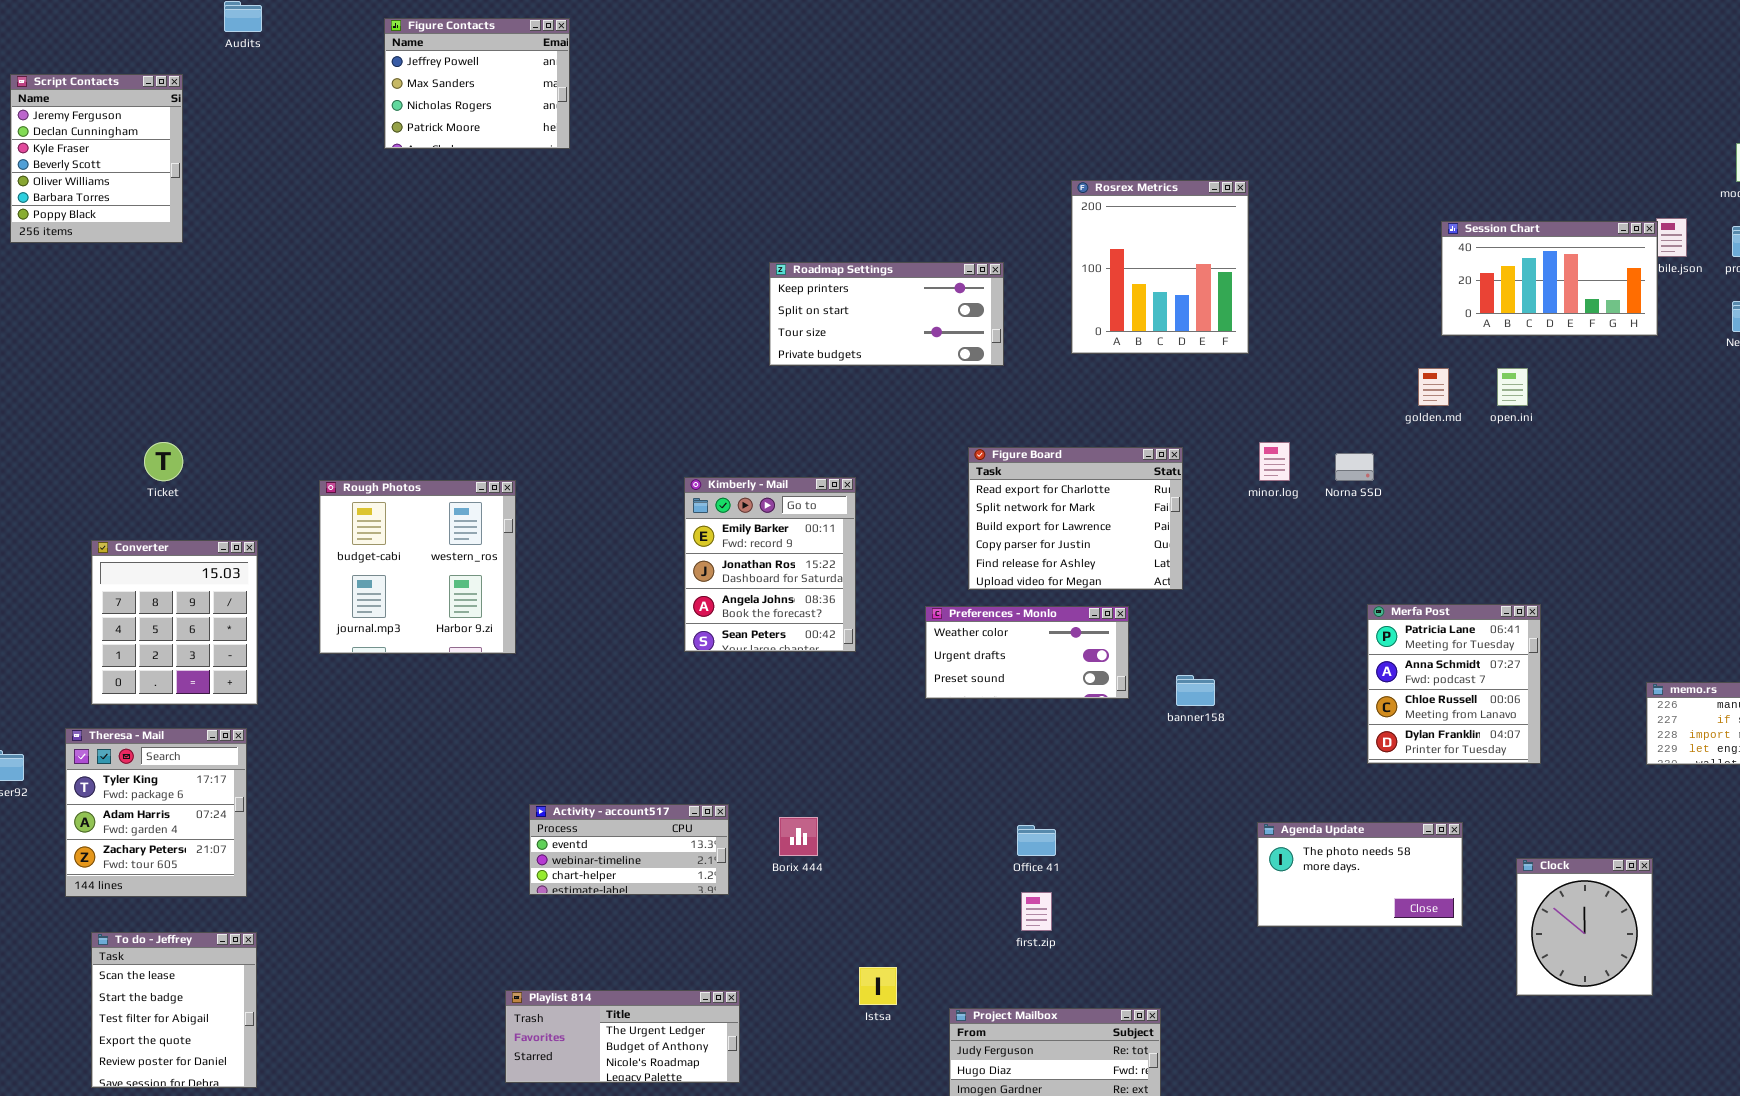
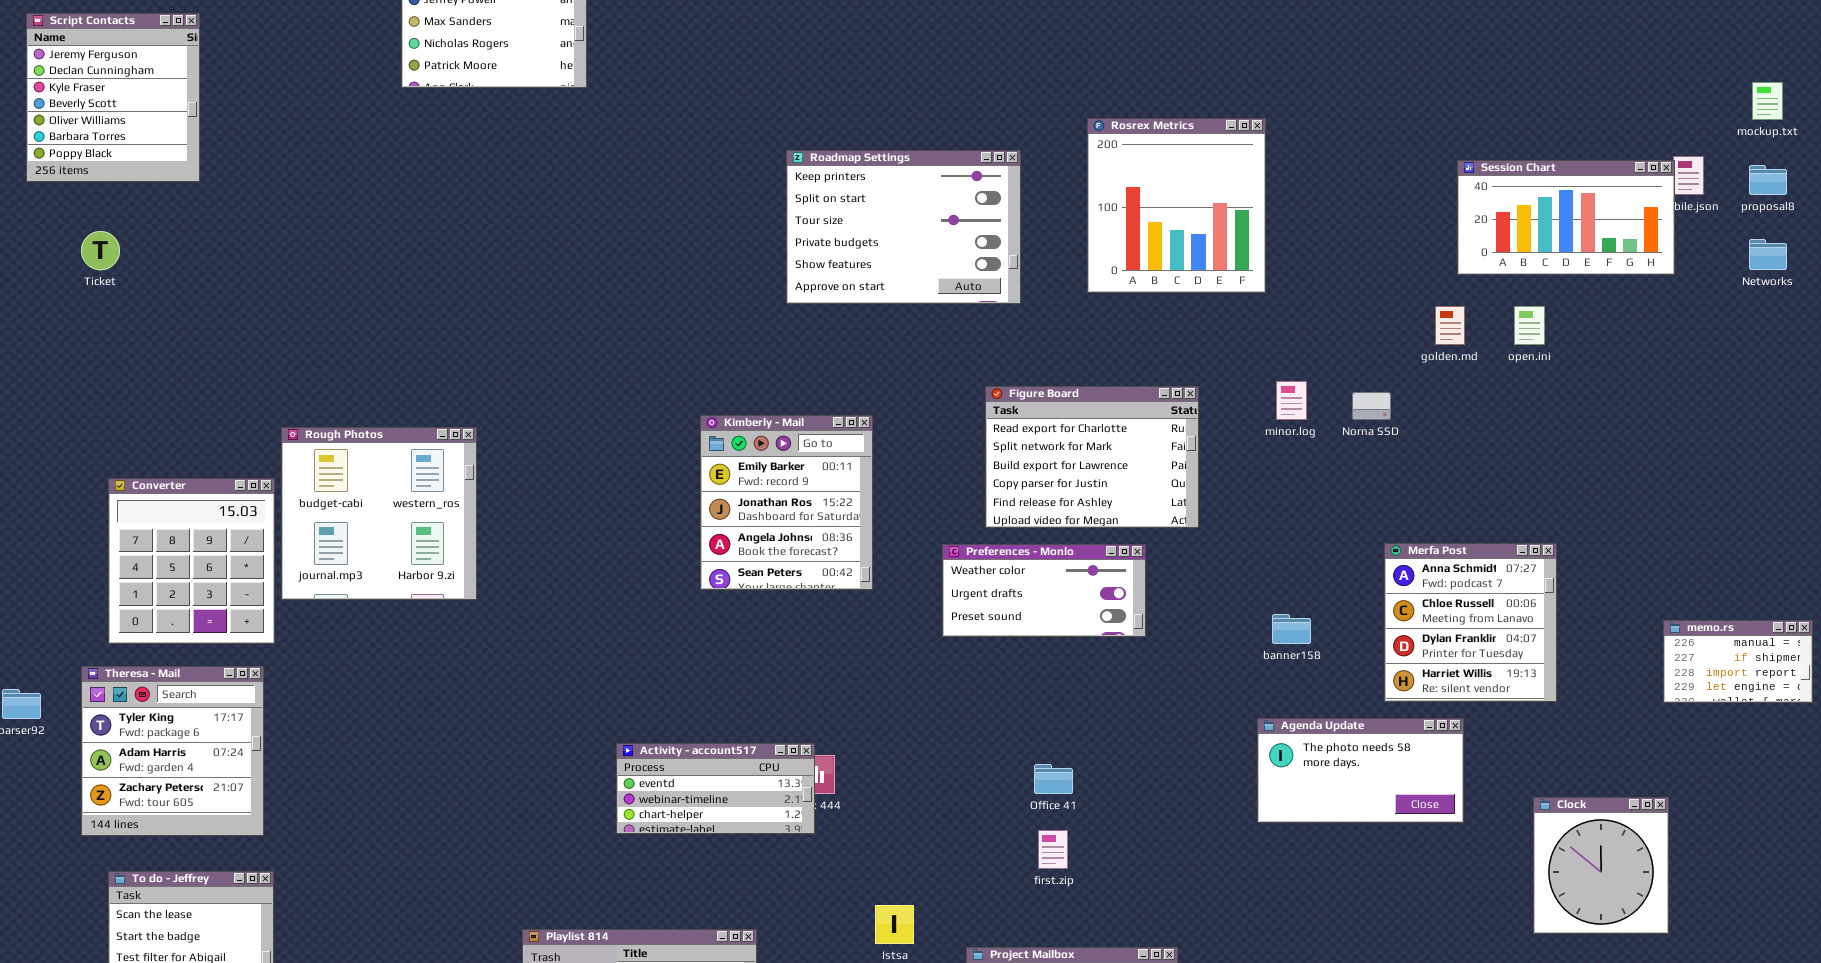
Roadmap Settings: [769,262,1004,366] -> [786,150,1021,304], resized
Ticket: [144,442,183,481] -> [81,231,120,270], moved
Rough Photos: [319,480,516,654] -> [281,427,477,600], moved
Merfa Post: [1367,604,1541,764] -> [1384,543,1557,702], scrolled down 1 row
banner158: [1176,675,1215,706] -> [1272,614,1311,644], moved
Activity - account517: [529,804,729,895] -> [616,743,815,834], moved
Agenda Update: [1257,822,1463,927] -> [1257,718,1464,823], moved

